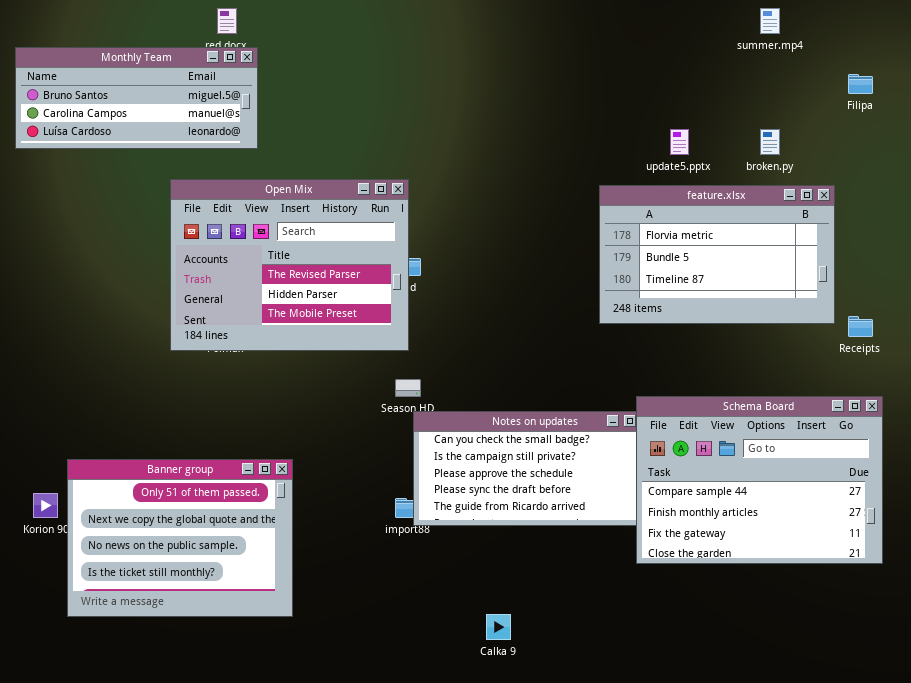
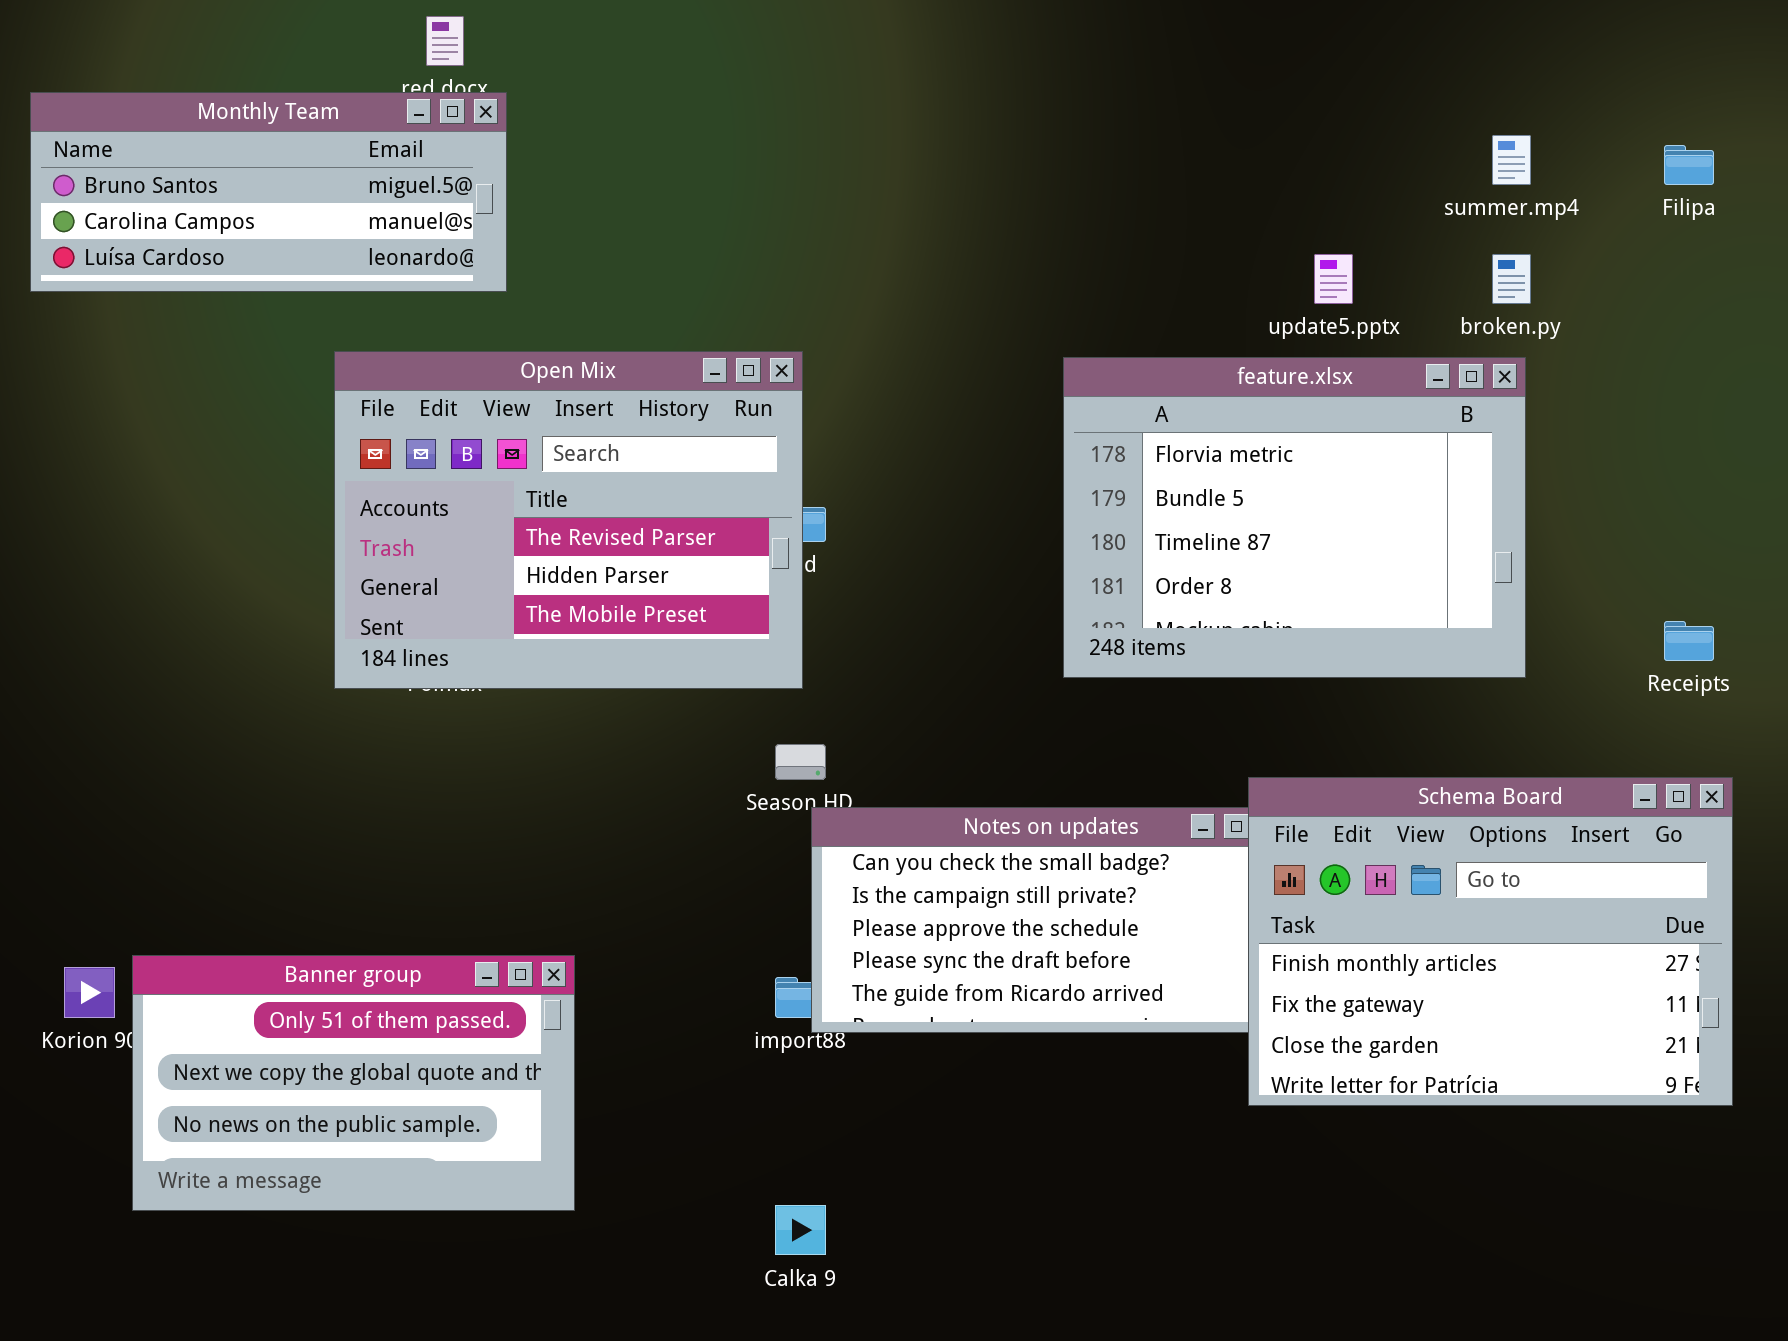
summer.mp4: [760,8,780,34] -> [1492,135,1531,185], moved
feature.xlsx: [599,185,835,324] -> [1063,357,1526,678], moved, resized
Schema Board: [636,396,883,564] -> [1248,777,1733,1106], scrolled down 1 row
Banner group: [67,459,293,617] -> [132,955,575,1211], resized
Calka 9: [486,614,511,640] -> [775,1205,826,1255], moved

